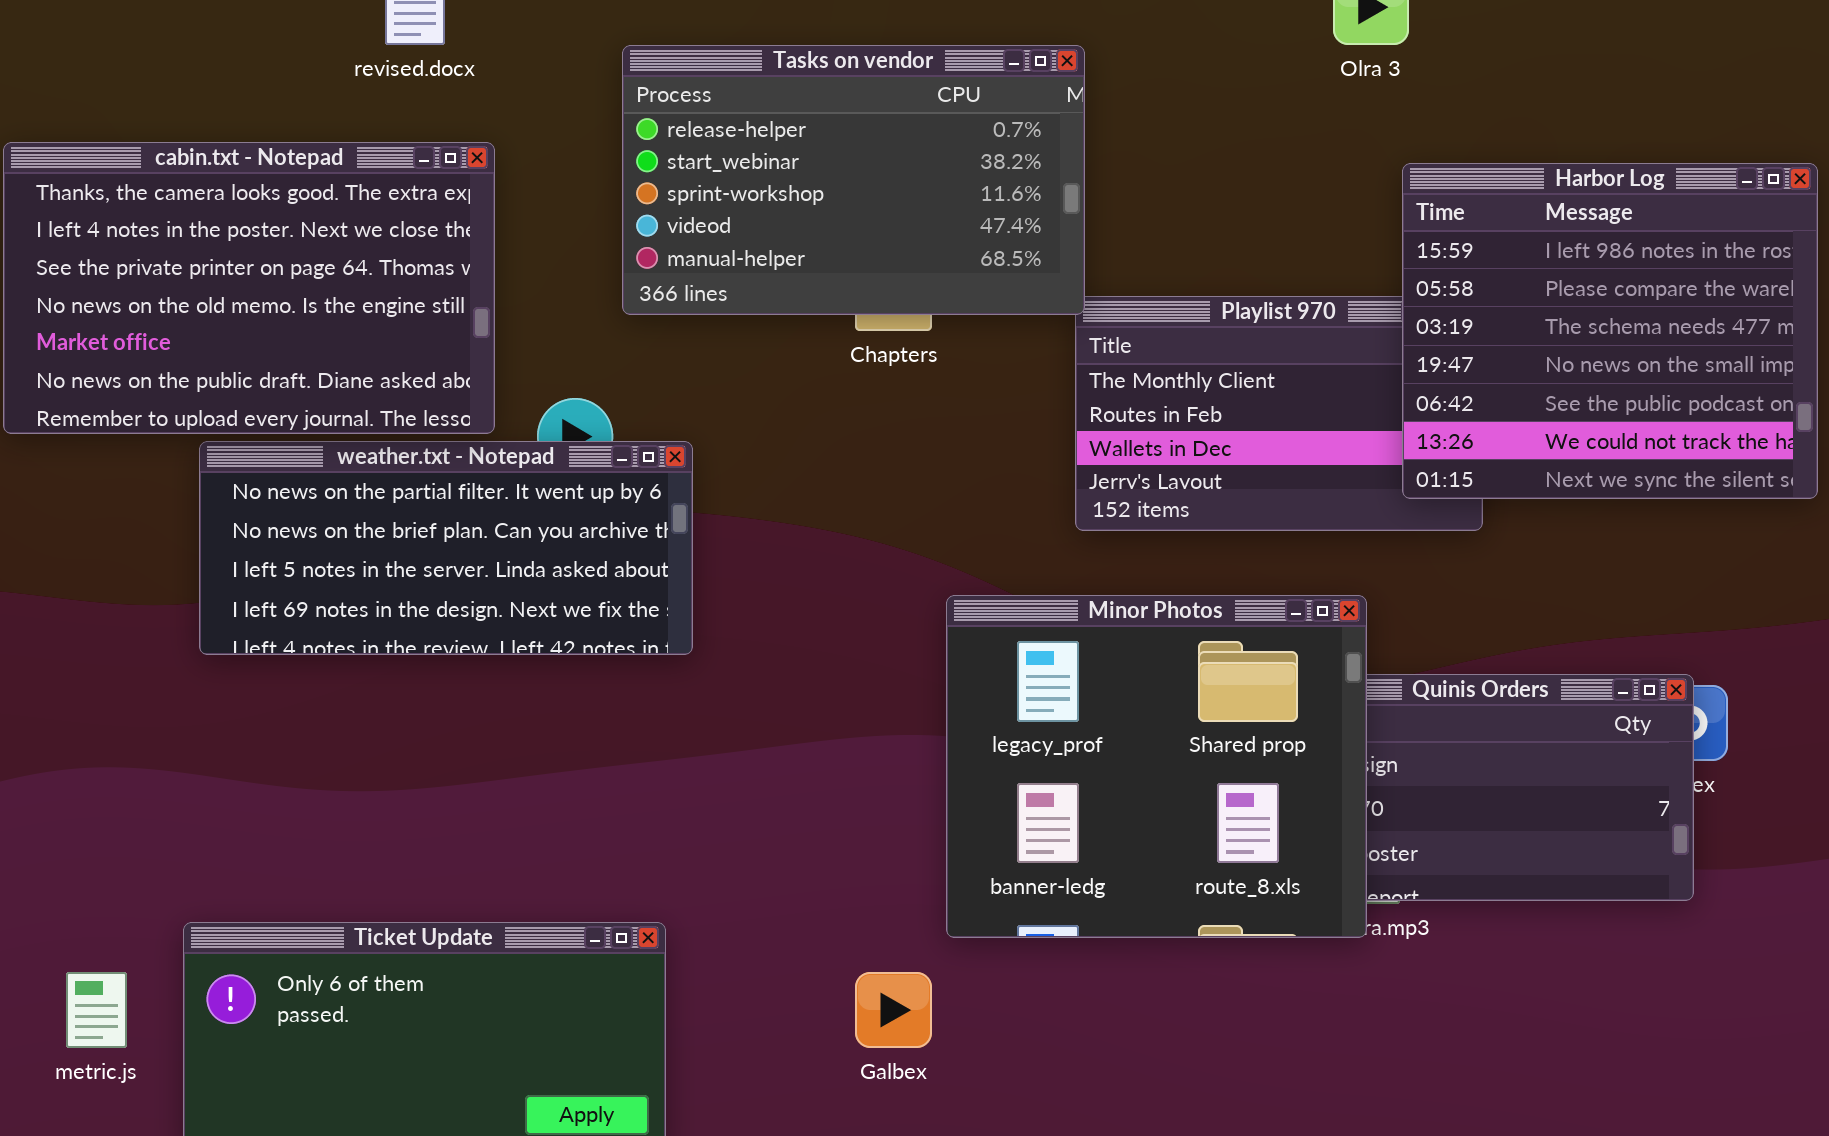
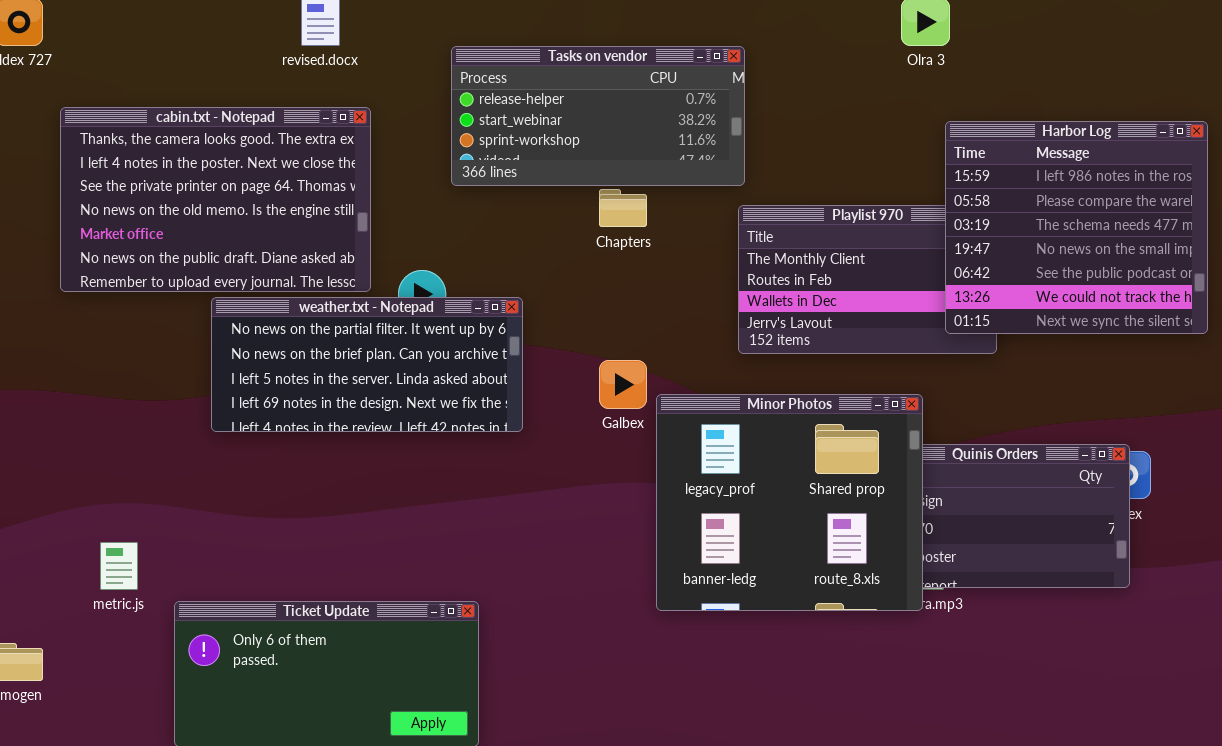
Tasks on vendor: [622,45,1085,315] -> [451,46,745,186], resized
weather.txt - Notepad: [199,441,693,655] -> [211,297,523,432], moved
metric.js: [66,972,127,1048] -> [100,542,138,590], moved
Galbex: [855,972,932,1048] -> [599,360,647,409], moved

